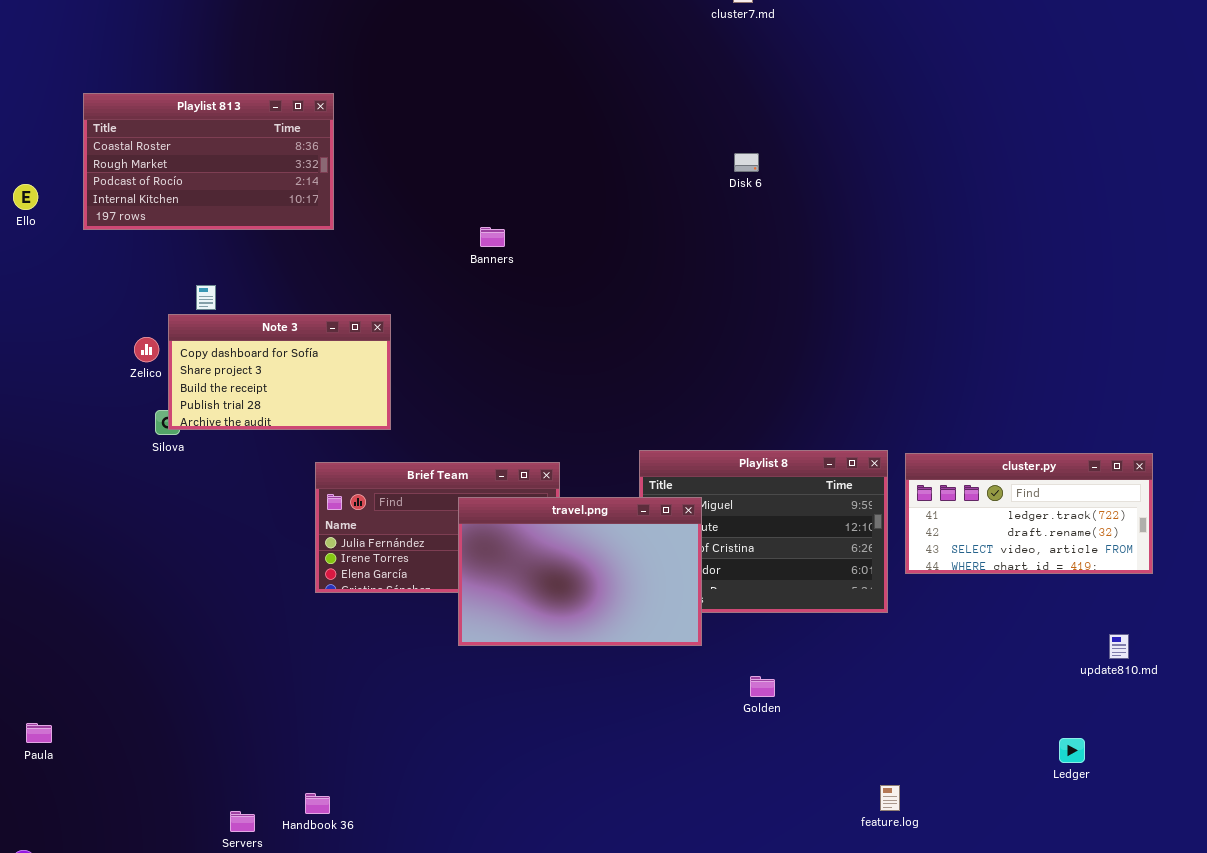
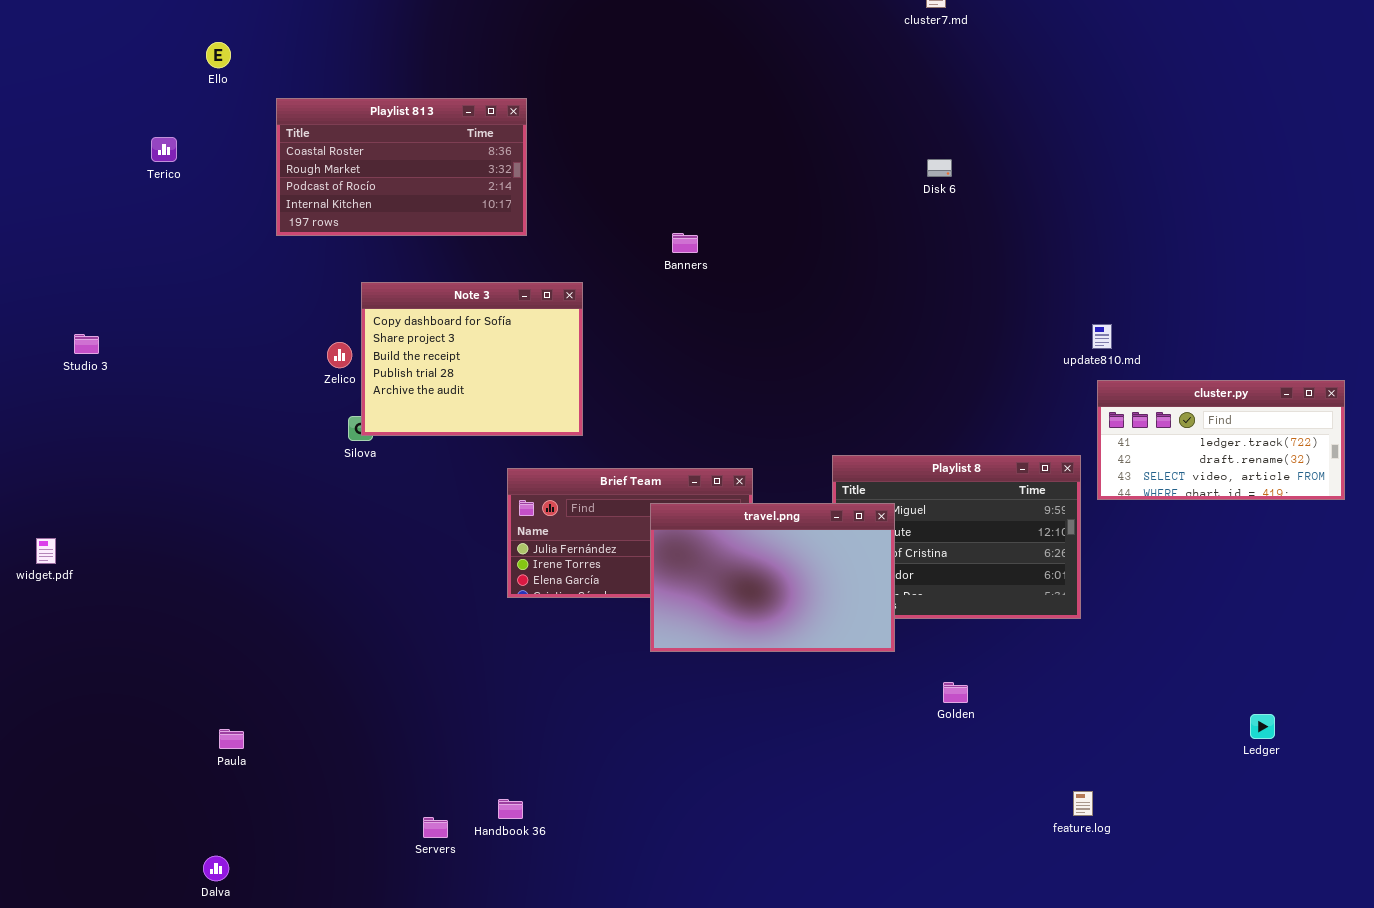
Ello: [13,184,38,210] -> [206,42,231,68], moved
Note 3: [168,314,391,430] -> [361,282,583,436], resized
cluster.py: [905,453,1153,574] -> [1097,380,1345,500], moved
update810.md: [1109,634,1129,659] -> [1092,324,1112,349], moved
Ledger: [1059,738,1085,763] -> [1250,714,1275,739], moved

